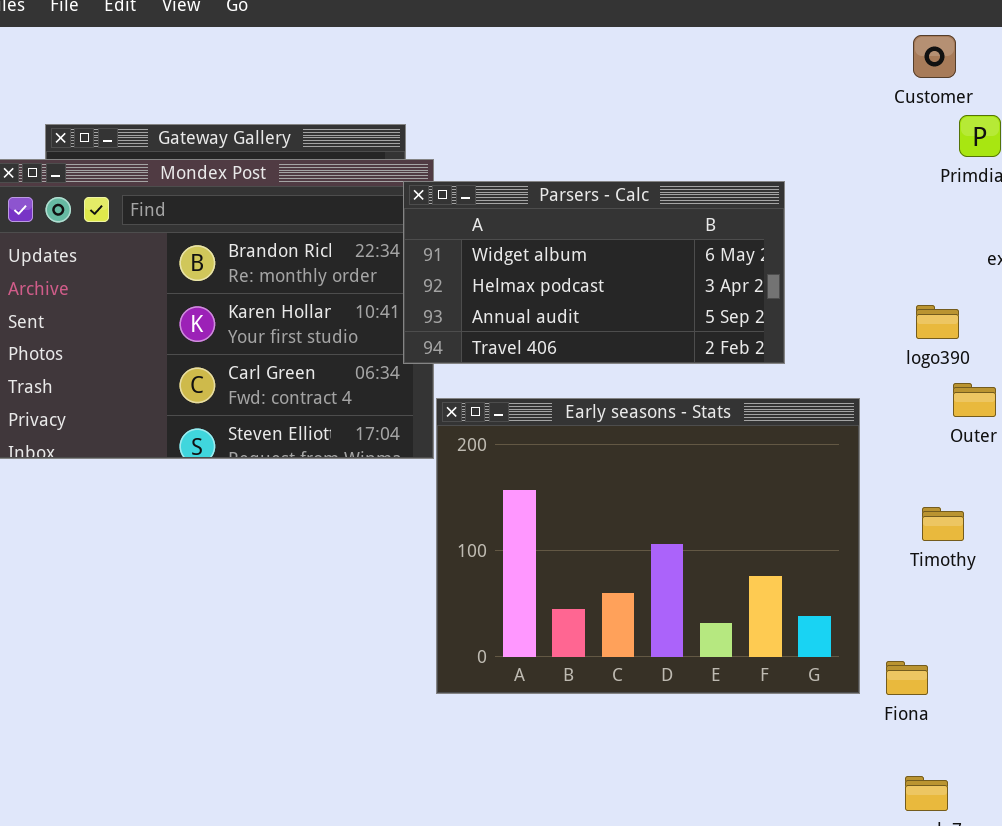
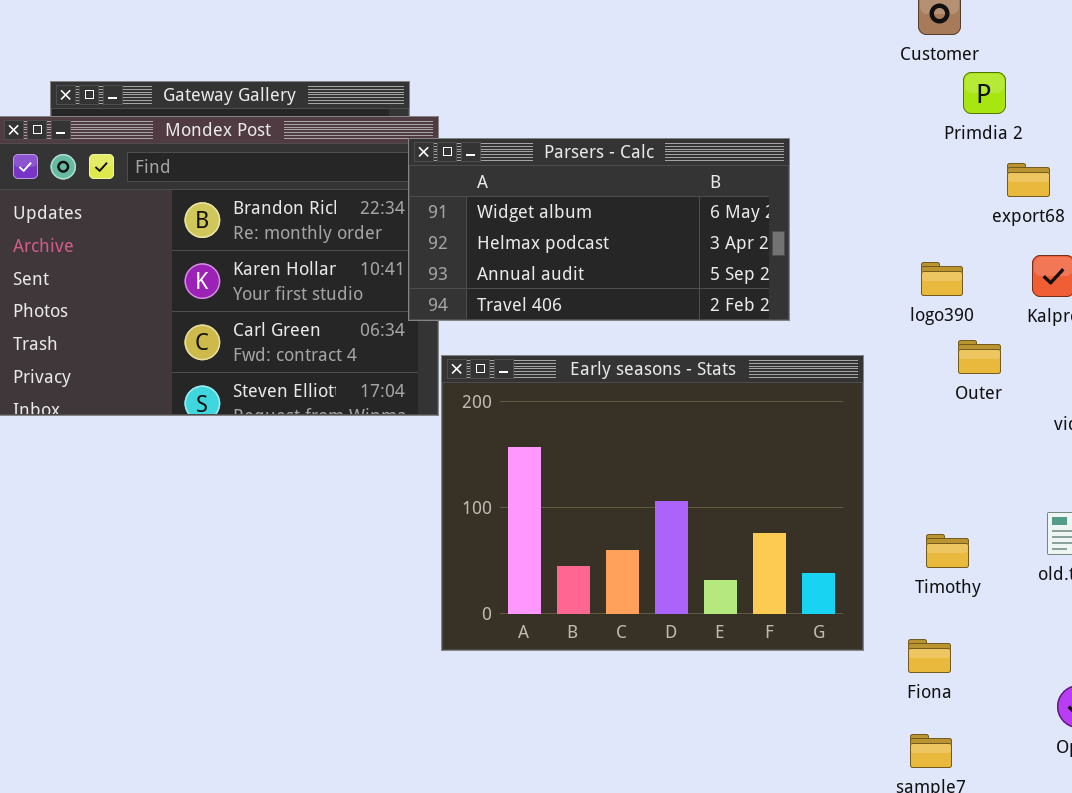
Timothy: [922,507,964,541] -> [926,534,969,568], moved
Fiona: [886,661,928,695] -> [908,639,951,673], moved

